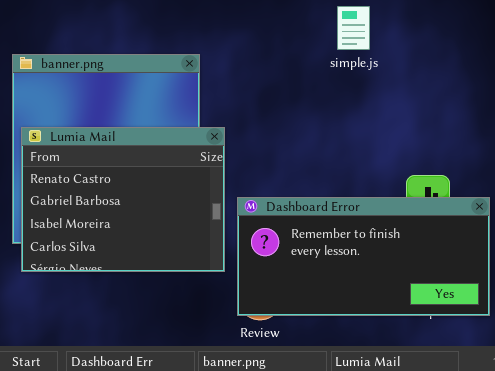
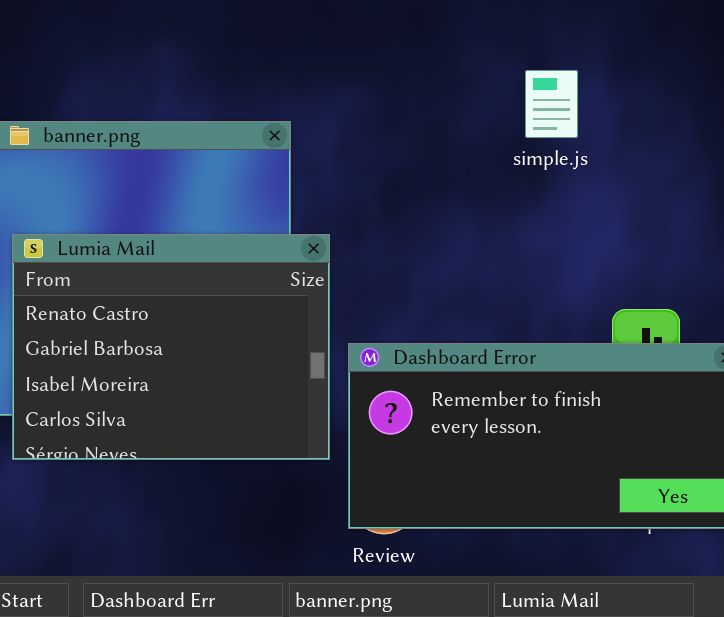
simple.js: [337,6,370,50] -> [525,70,578,138], moved

